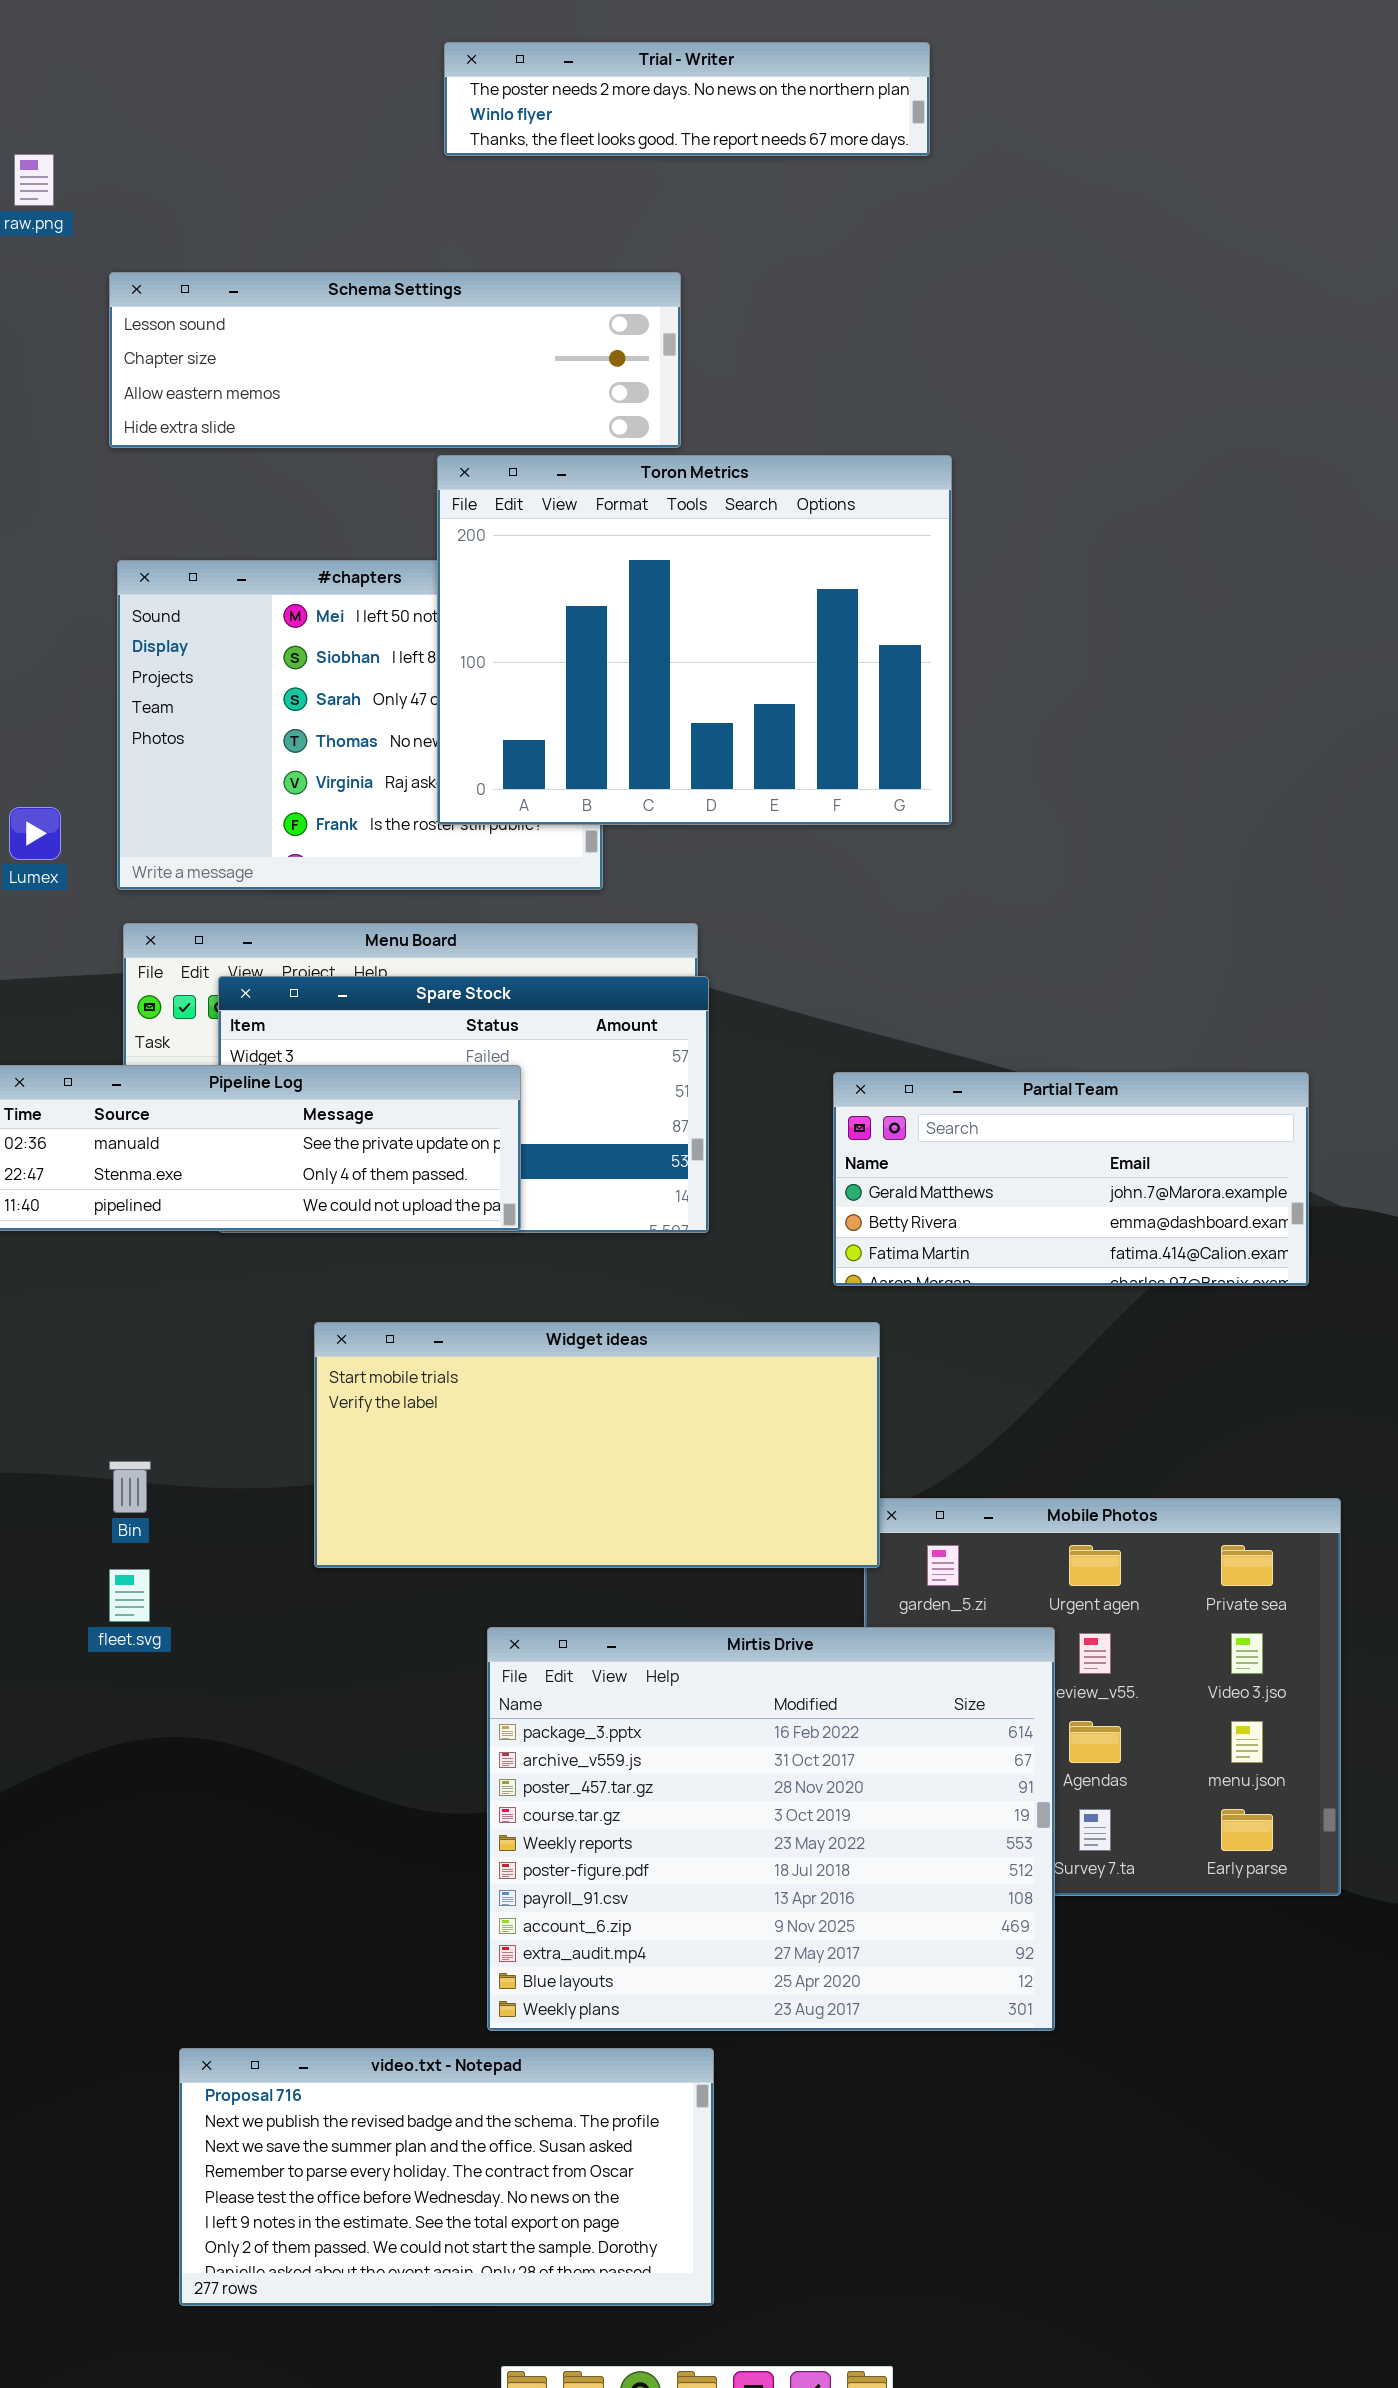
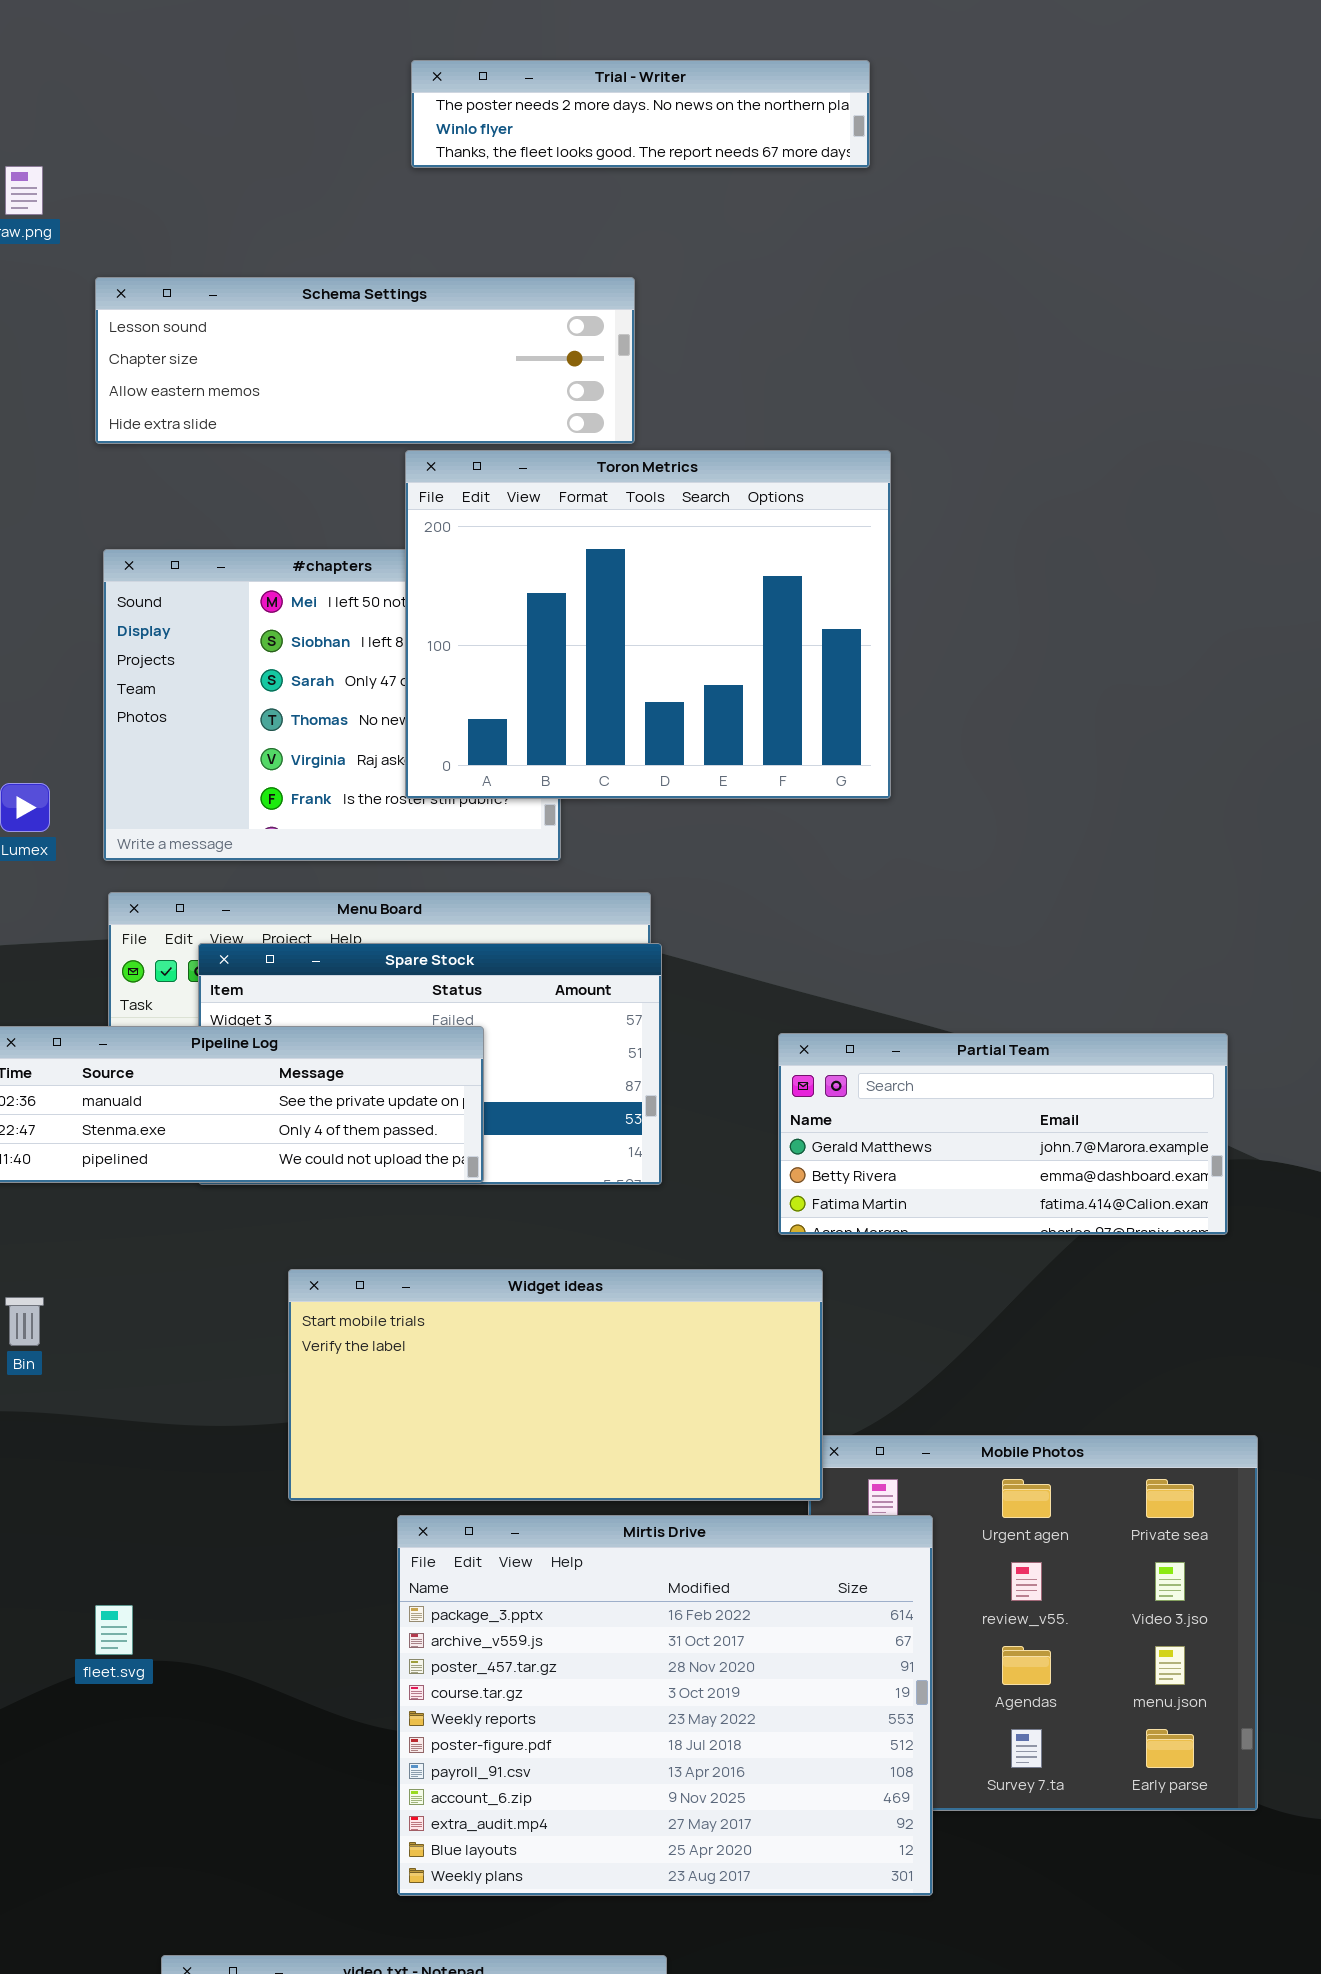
Bin: [109,1461,151,1513] -> [5,1297,44,1346], moved
fleet.svg: [109,1569,150,1622] -> [95,1605,133,1655], moved
Mirtis Drive: [487,1627,1055,2031] -> [397,1515,933,1896], moved

